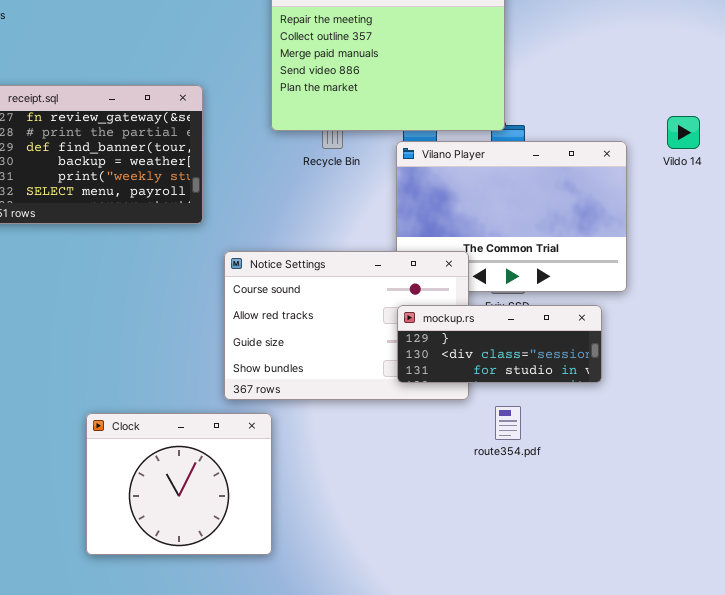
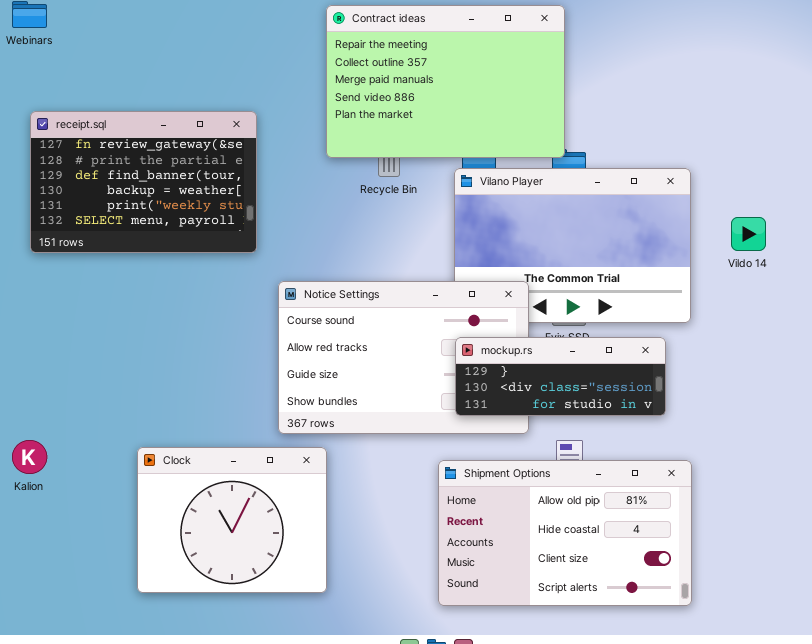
Vildo 14: [667,116,700,149] -> [731,217,766,251], moved
Shipment Options: none -> [438,460,692,606], opened

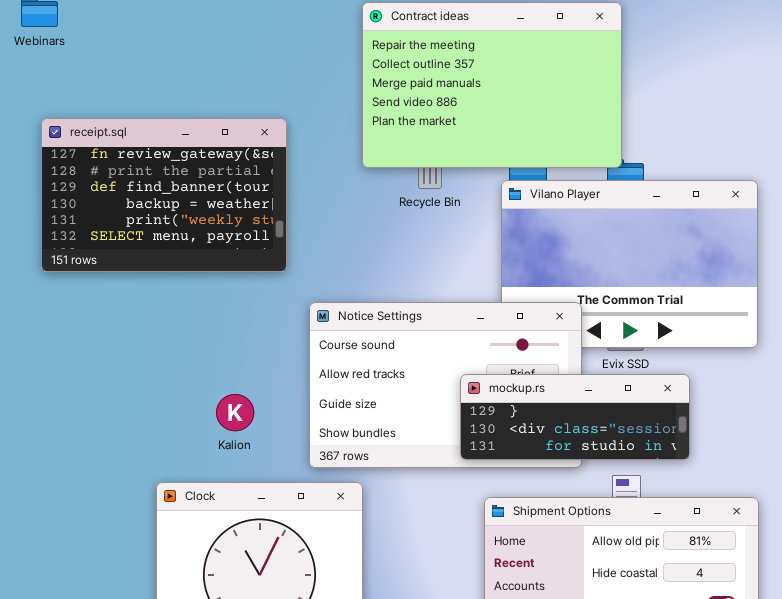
mockup.rs: [455,337,666,416] -> [460,374,690,460], moved
Kalion: [12,440,47,474] -> [216,394,254,431], moved

